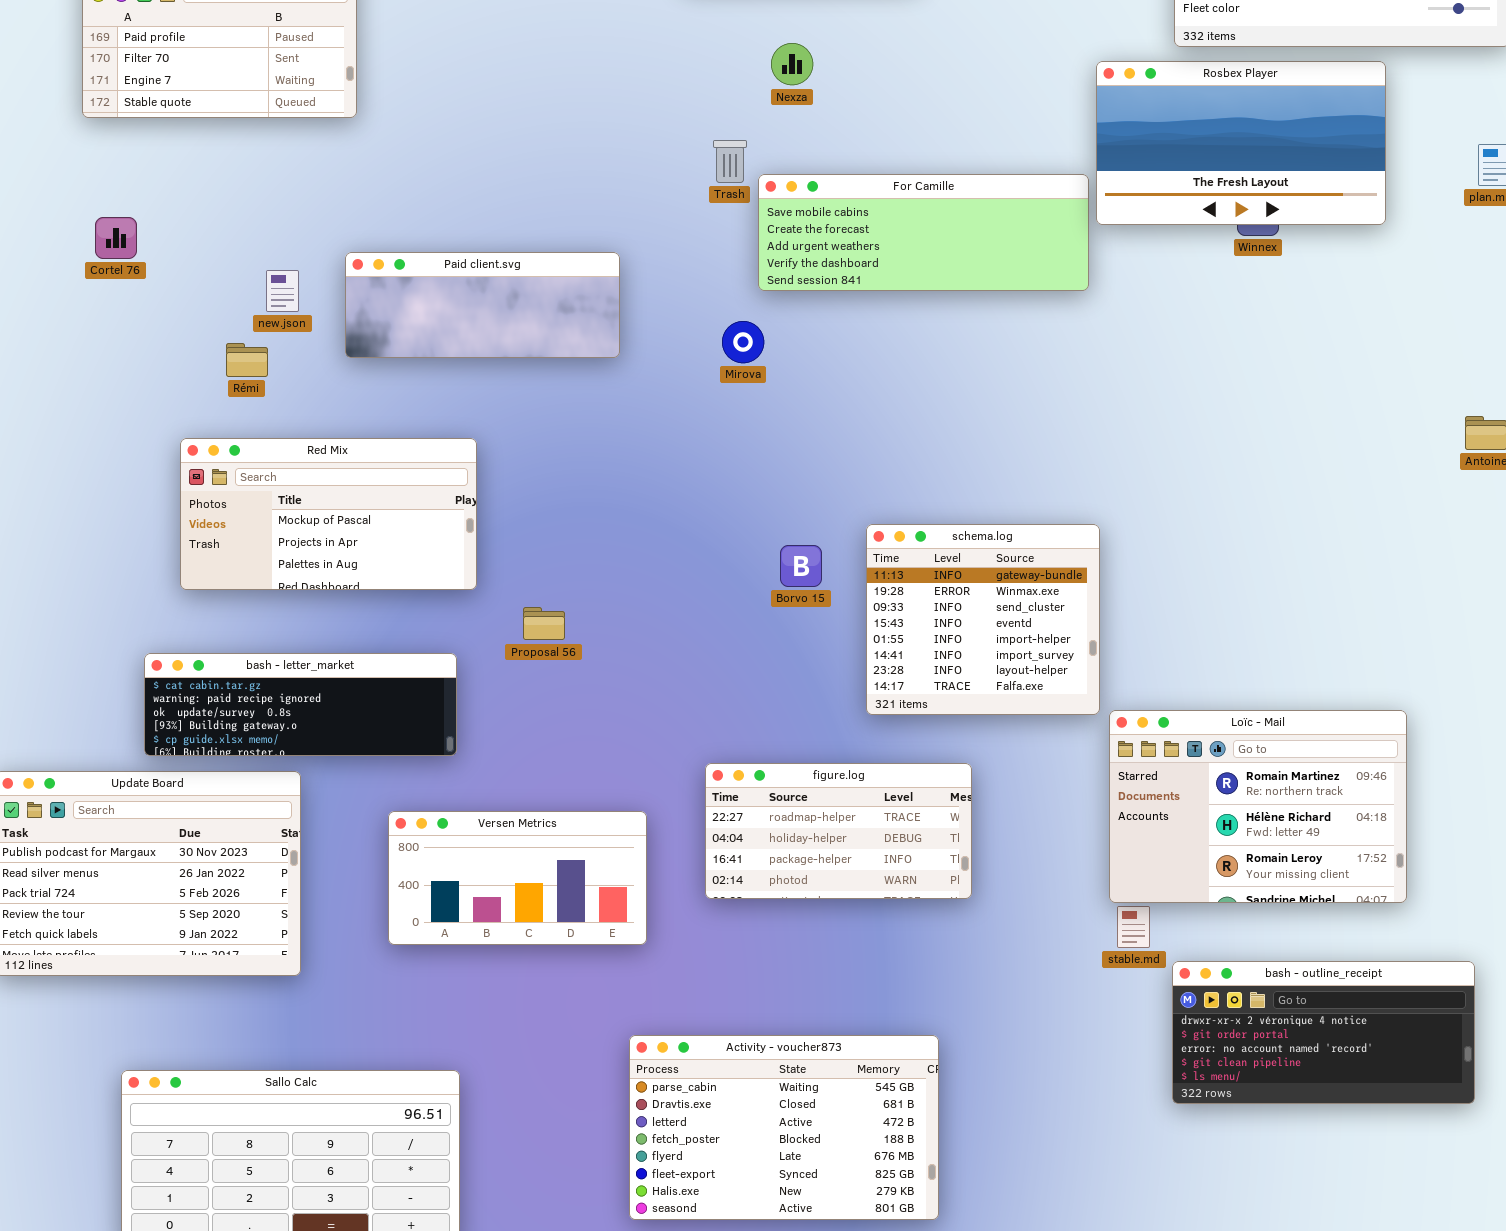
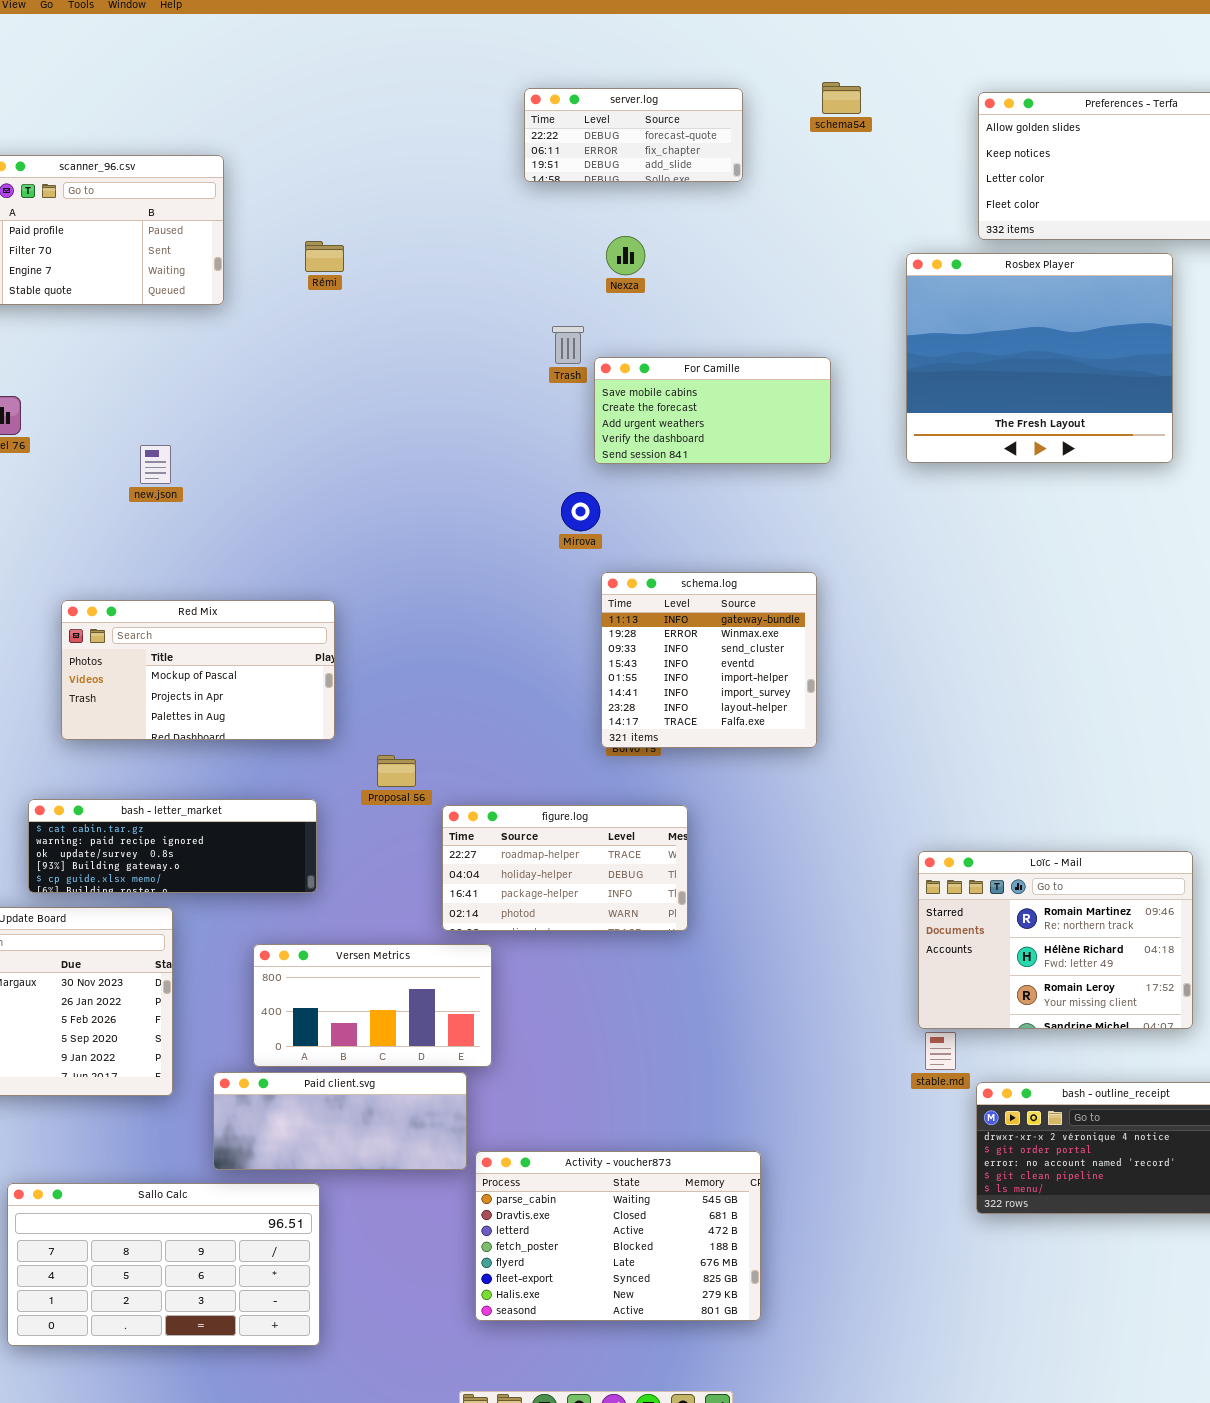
Rosbex Player: [1096,61,1386,225] -> [906,253,1173,463], resized
For Camille: [758,174,1089,291] -> [594,357,831,464], resized
Paid client.svg: [345,252,620,358] -> [213,1072,467,1170], moved
Rémi: [226,343,268,377] -> [305,241,344,272], moved
schema.log: [866,524,1100,715] -> [601,572,817,748], moved
figure.log: [705,763,972,899] -> [442,805,688,931], moved

